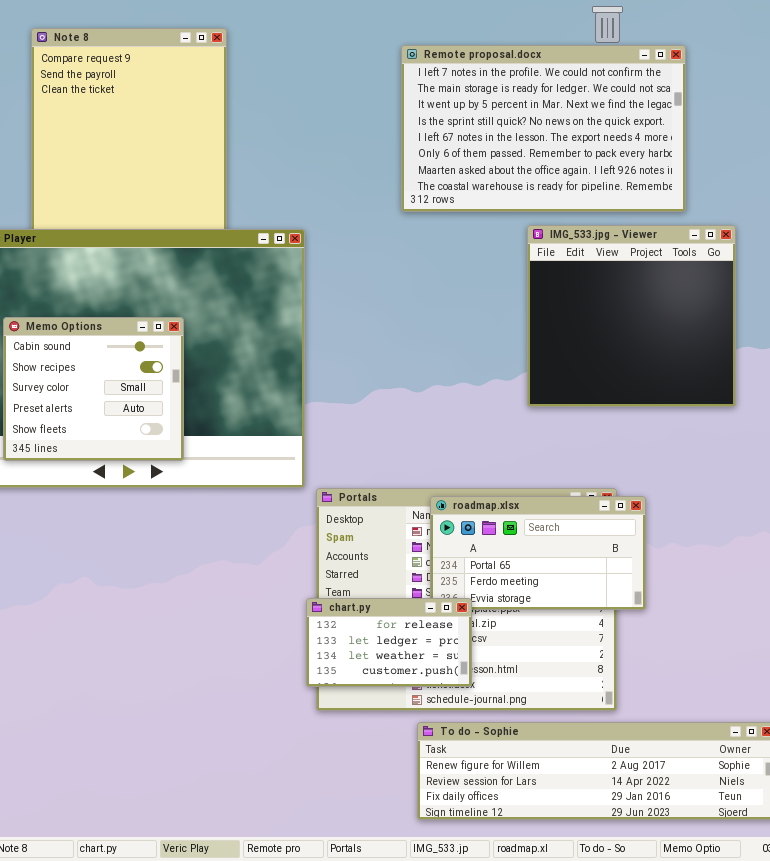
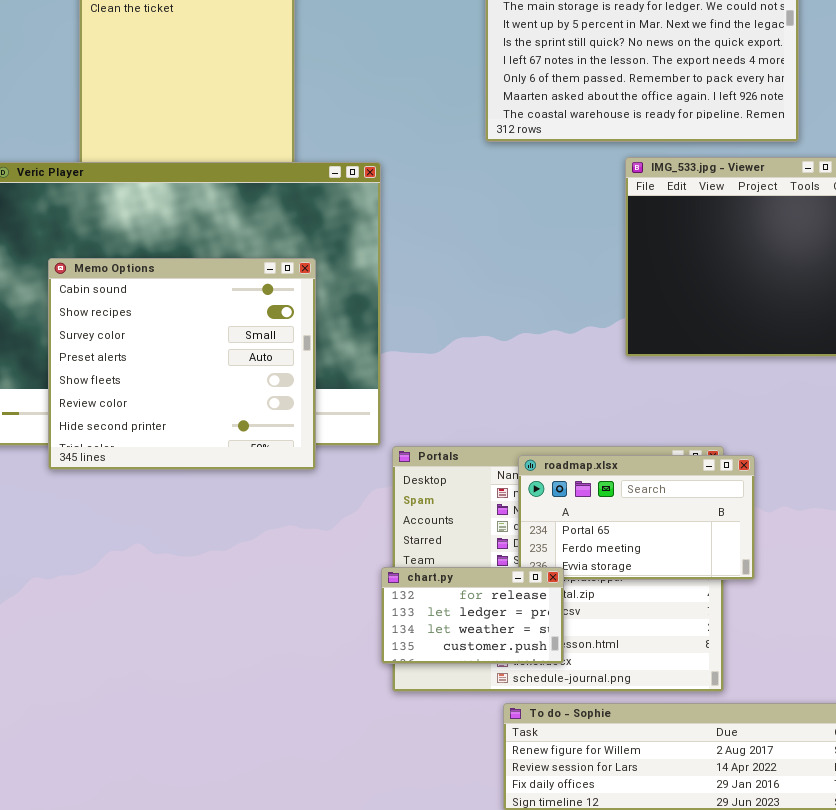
Memo Options: [3,317,184,461] -> [48,258,316,470], resized

